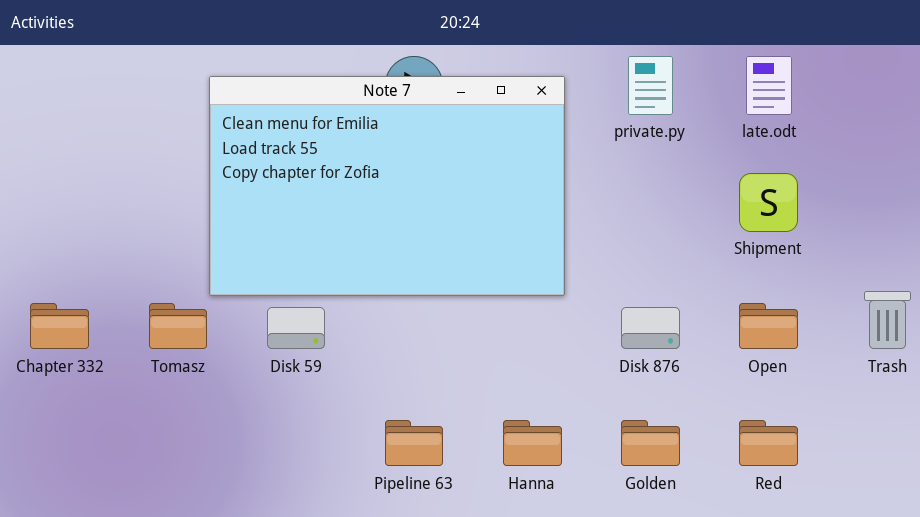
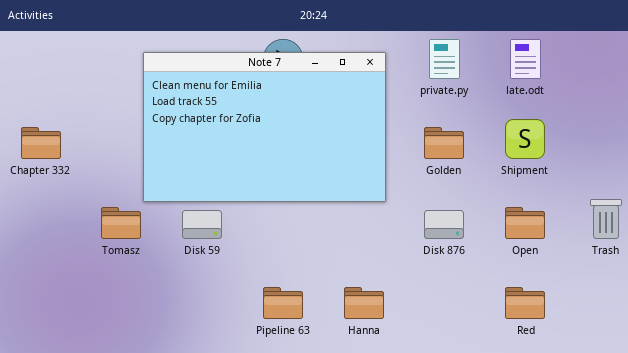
Chapter 332: [30,303,89,349] -> [21,127,61,159], moved
Golden: [621,420,680,466] -> [424,127,464,159], moved

